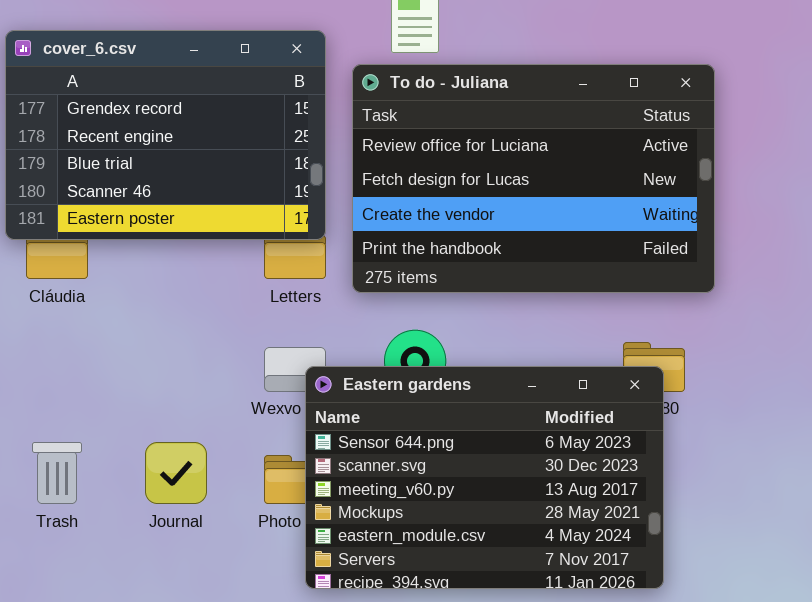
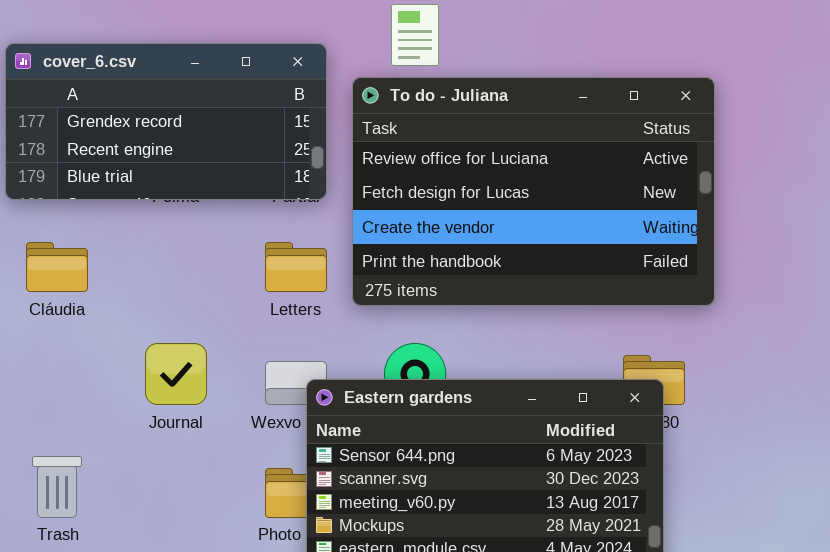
cover_6.csv: [5,30,326,240] -> [5,43,327,200], resized
Journal: [145,442,207,504] -> [145,343,207,405], moved

